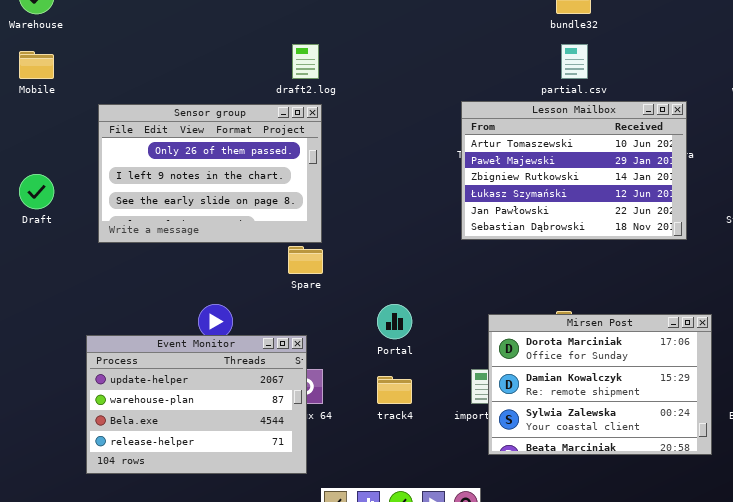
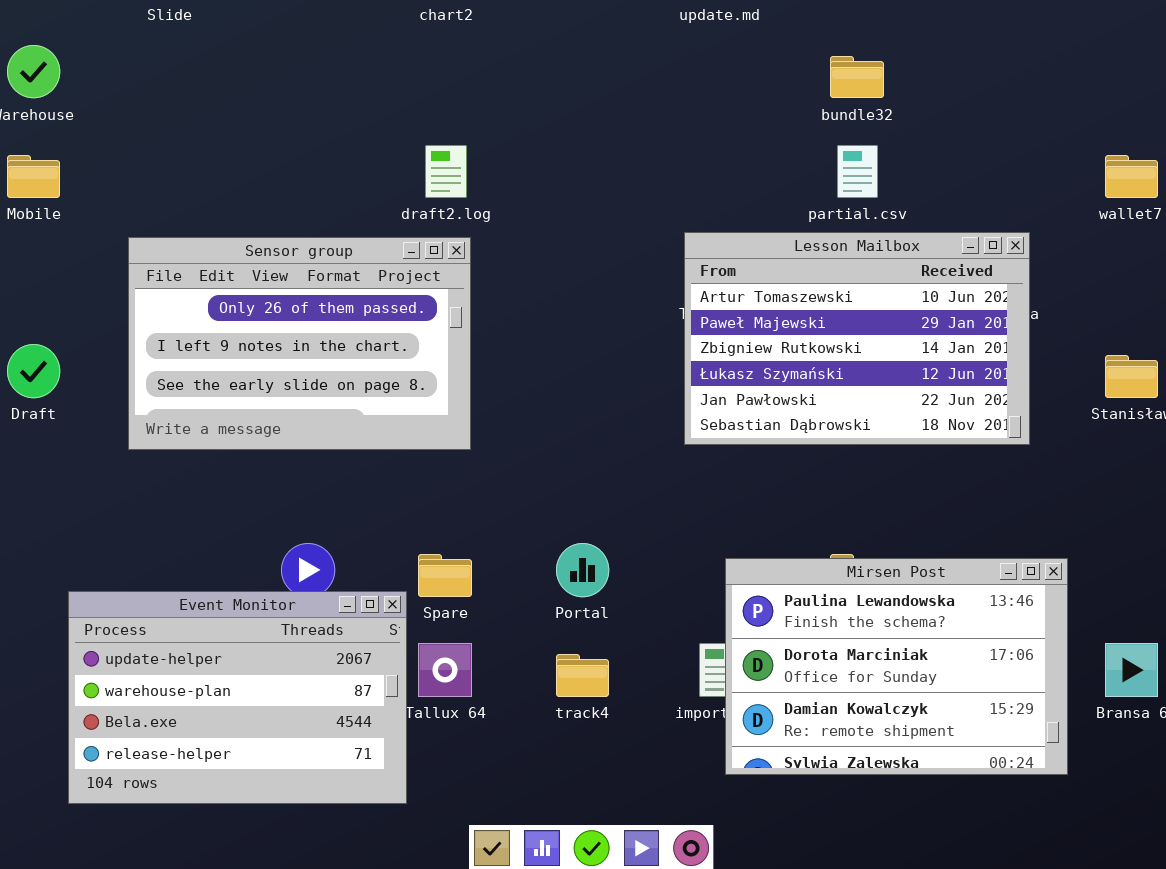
Spare: [288,246,323,274] -> [418,554,472,597], moved
Mirsen Post: [488,314,712,455] -> [725,558,1068,775], scrolled up 1 row
Event Monitor: [86,335,307,474] -> [68,591,407,804], moved

